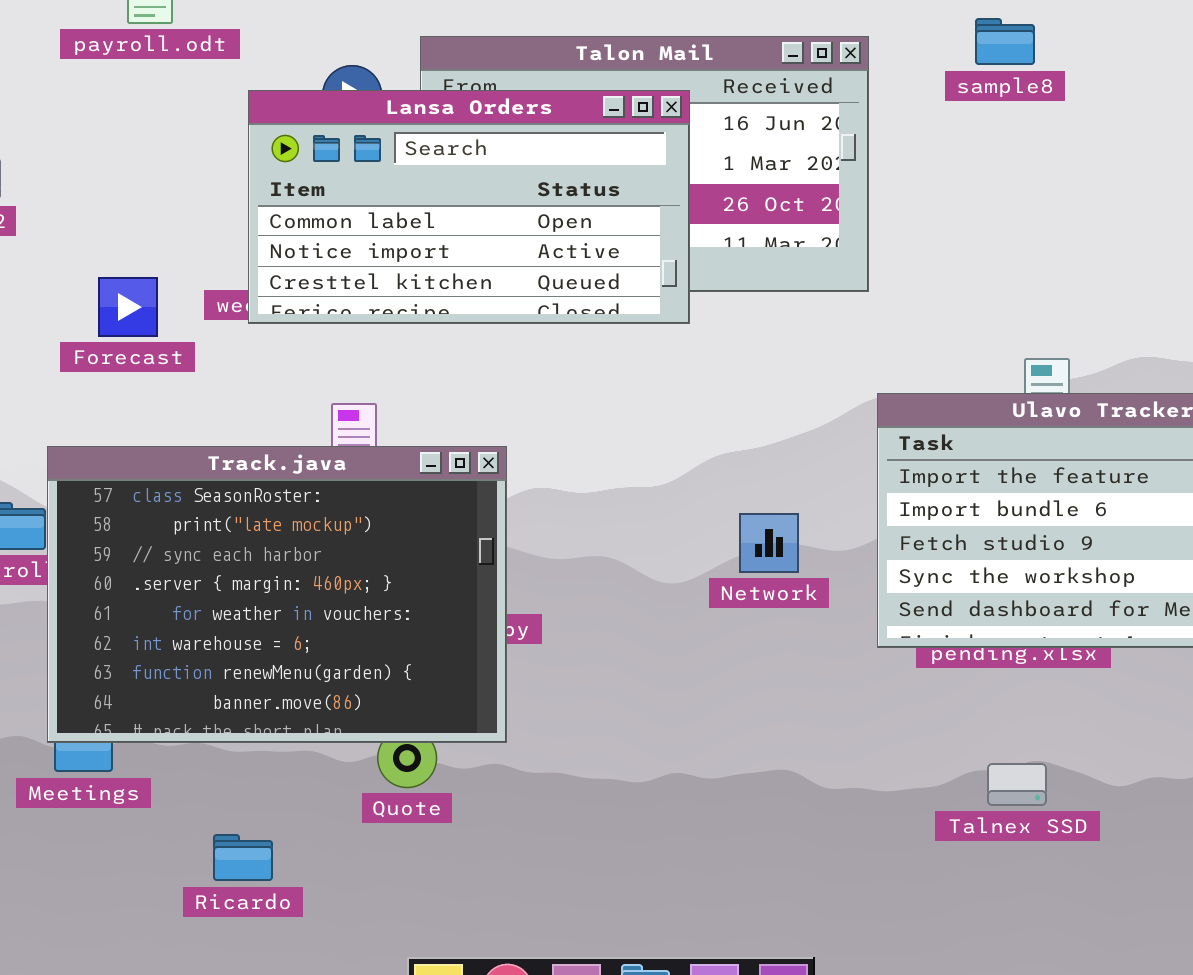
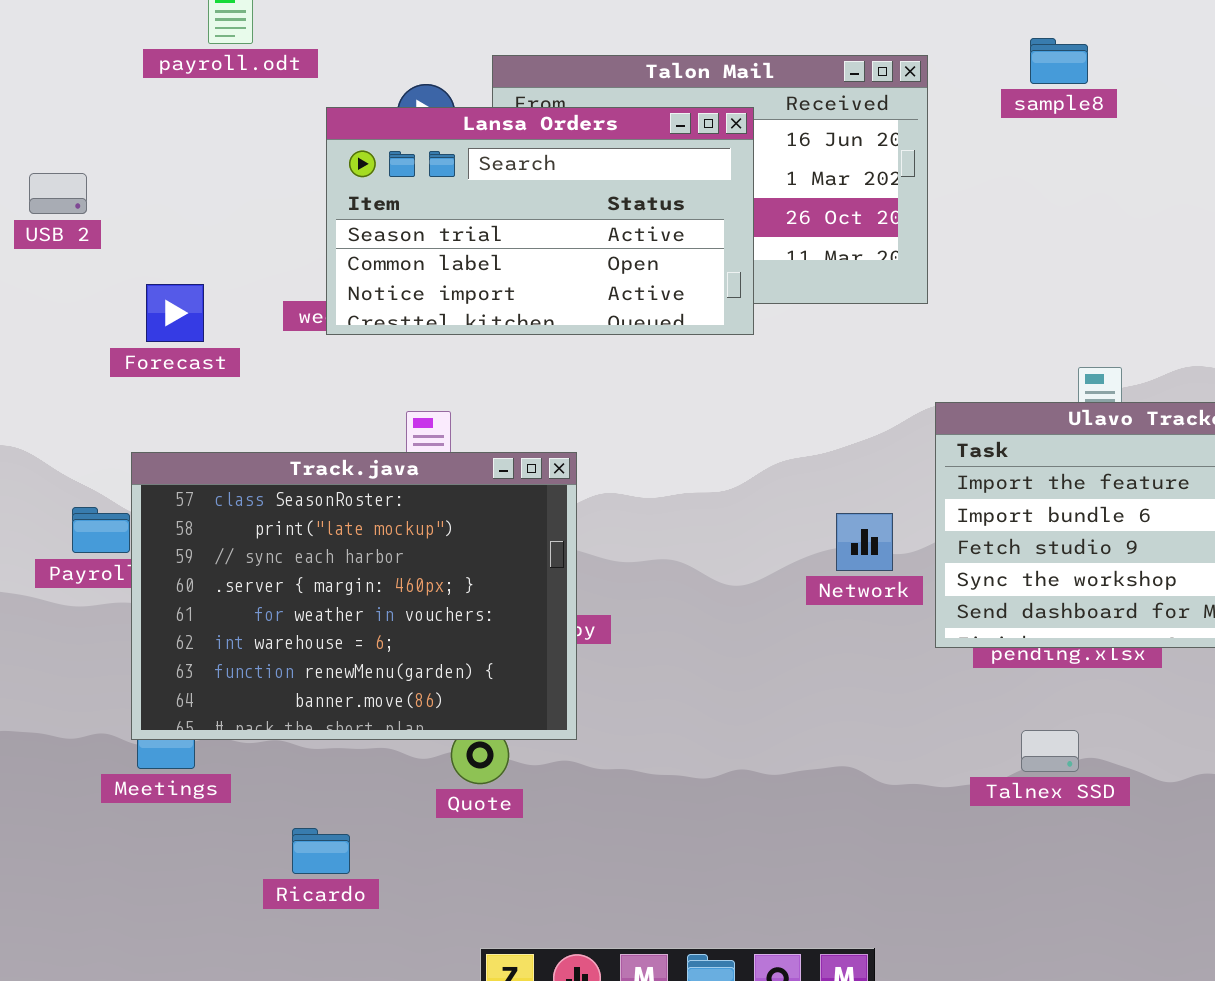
Lansa Orders: [248,90,690,324] -> [326,107,754,335], scrolled up 1 row
Forecast: [98,277,158,337] -> [146,284,204,342], moved
Network: [739,513,799,573] -> [836,513,893,571], moved
Talnex SSD: [987,763,1047,806] -> [1021,730,1079,772], moved

